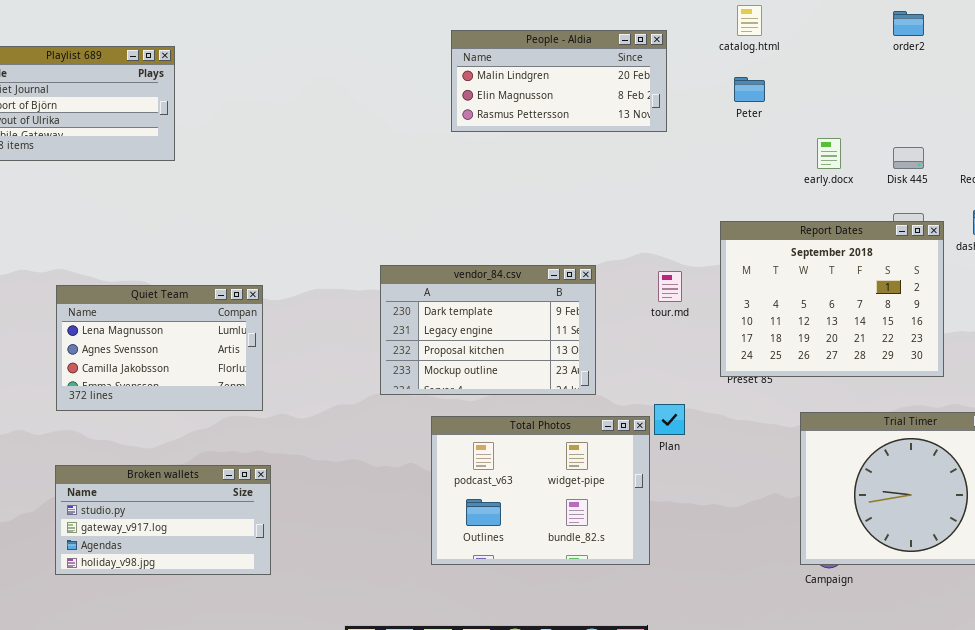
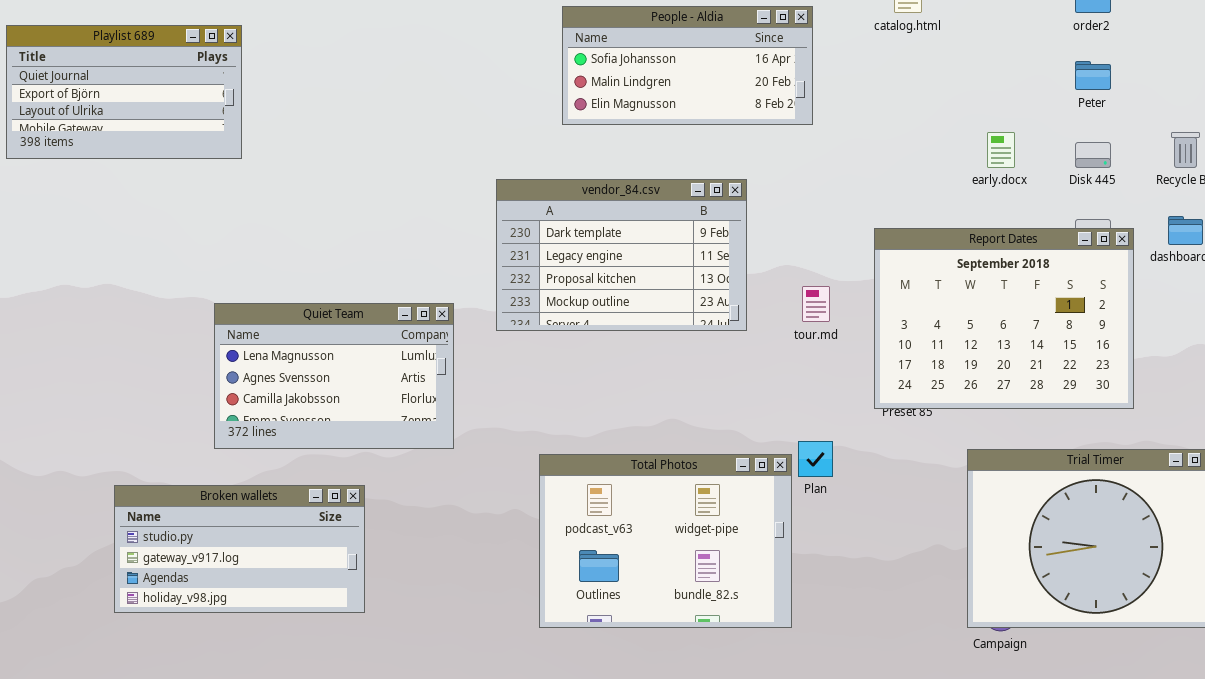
People - Aldia: [451,30,667,132] -> [562,6,813,125], scrolled up 1 row
Peter: [734,77,765,102] -> [1075,61,1111,90], moved
vendor_84.csv: [380,265,596,395] -> [496,179,747,331], moved
Quiet Team: [56,285,263,411] -> [214,303,454,449], moved
Broken wallets: [55,465,271,575] -> [114,485,365,613], moved

